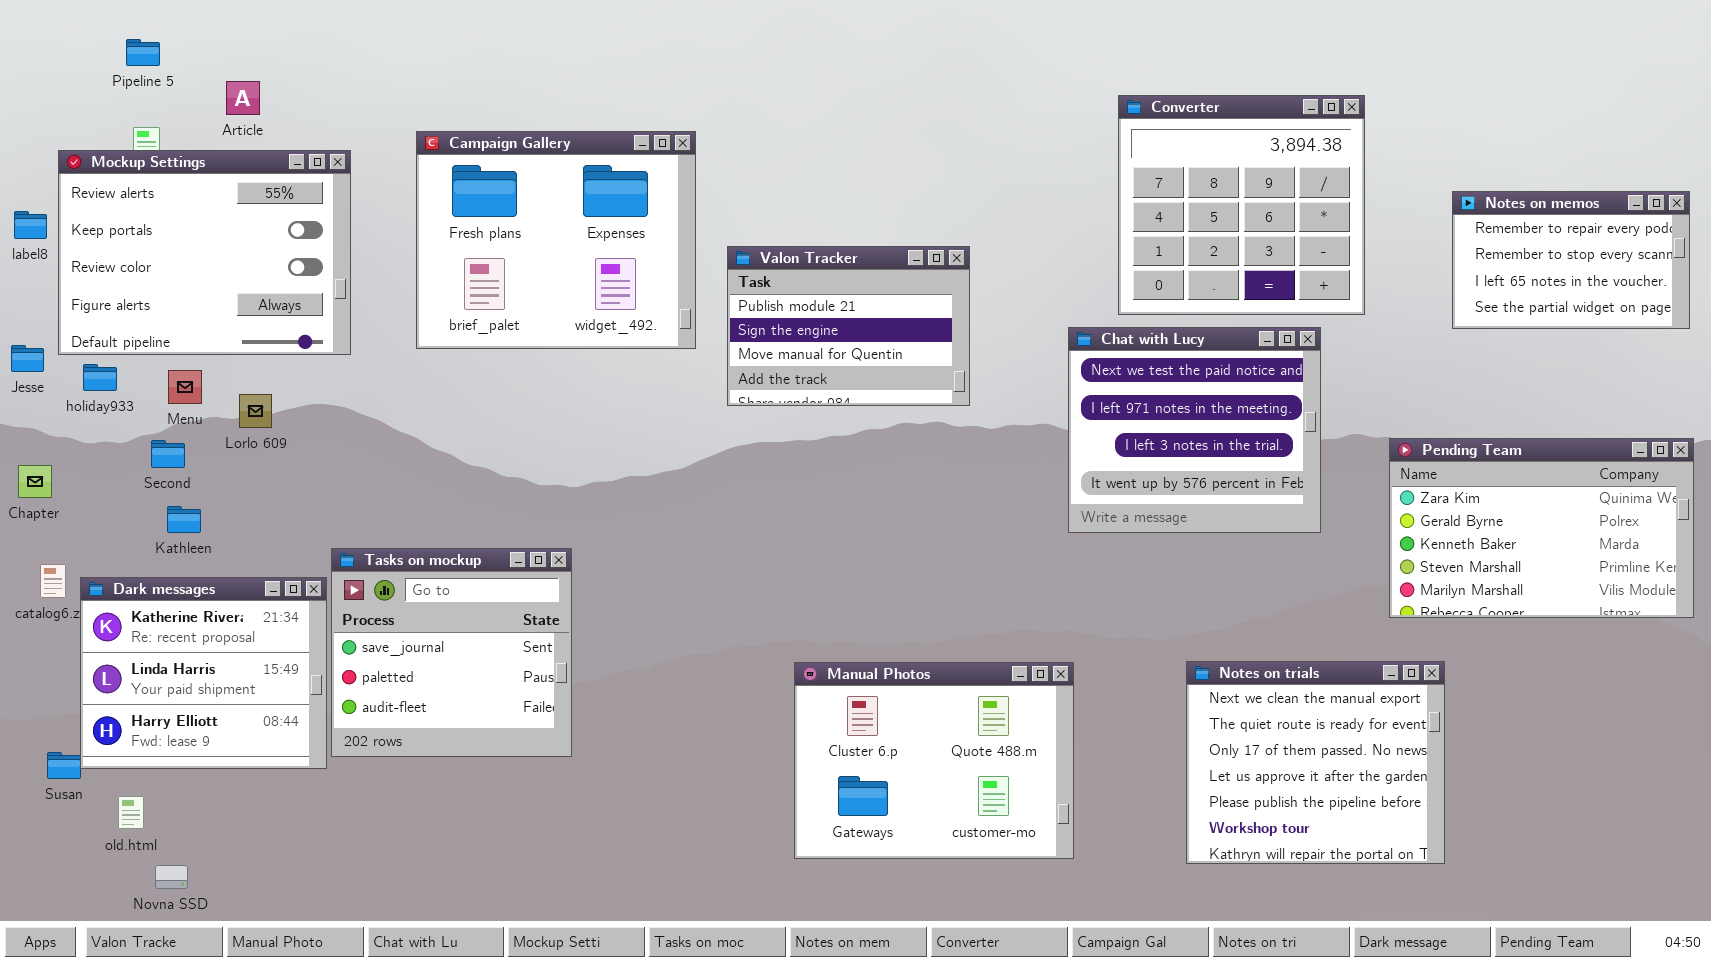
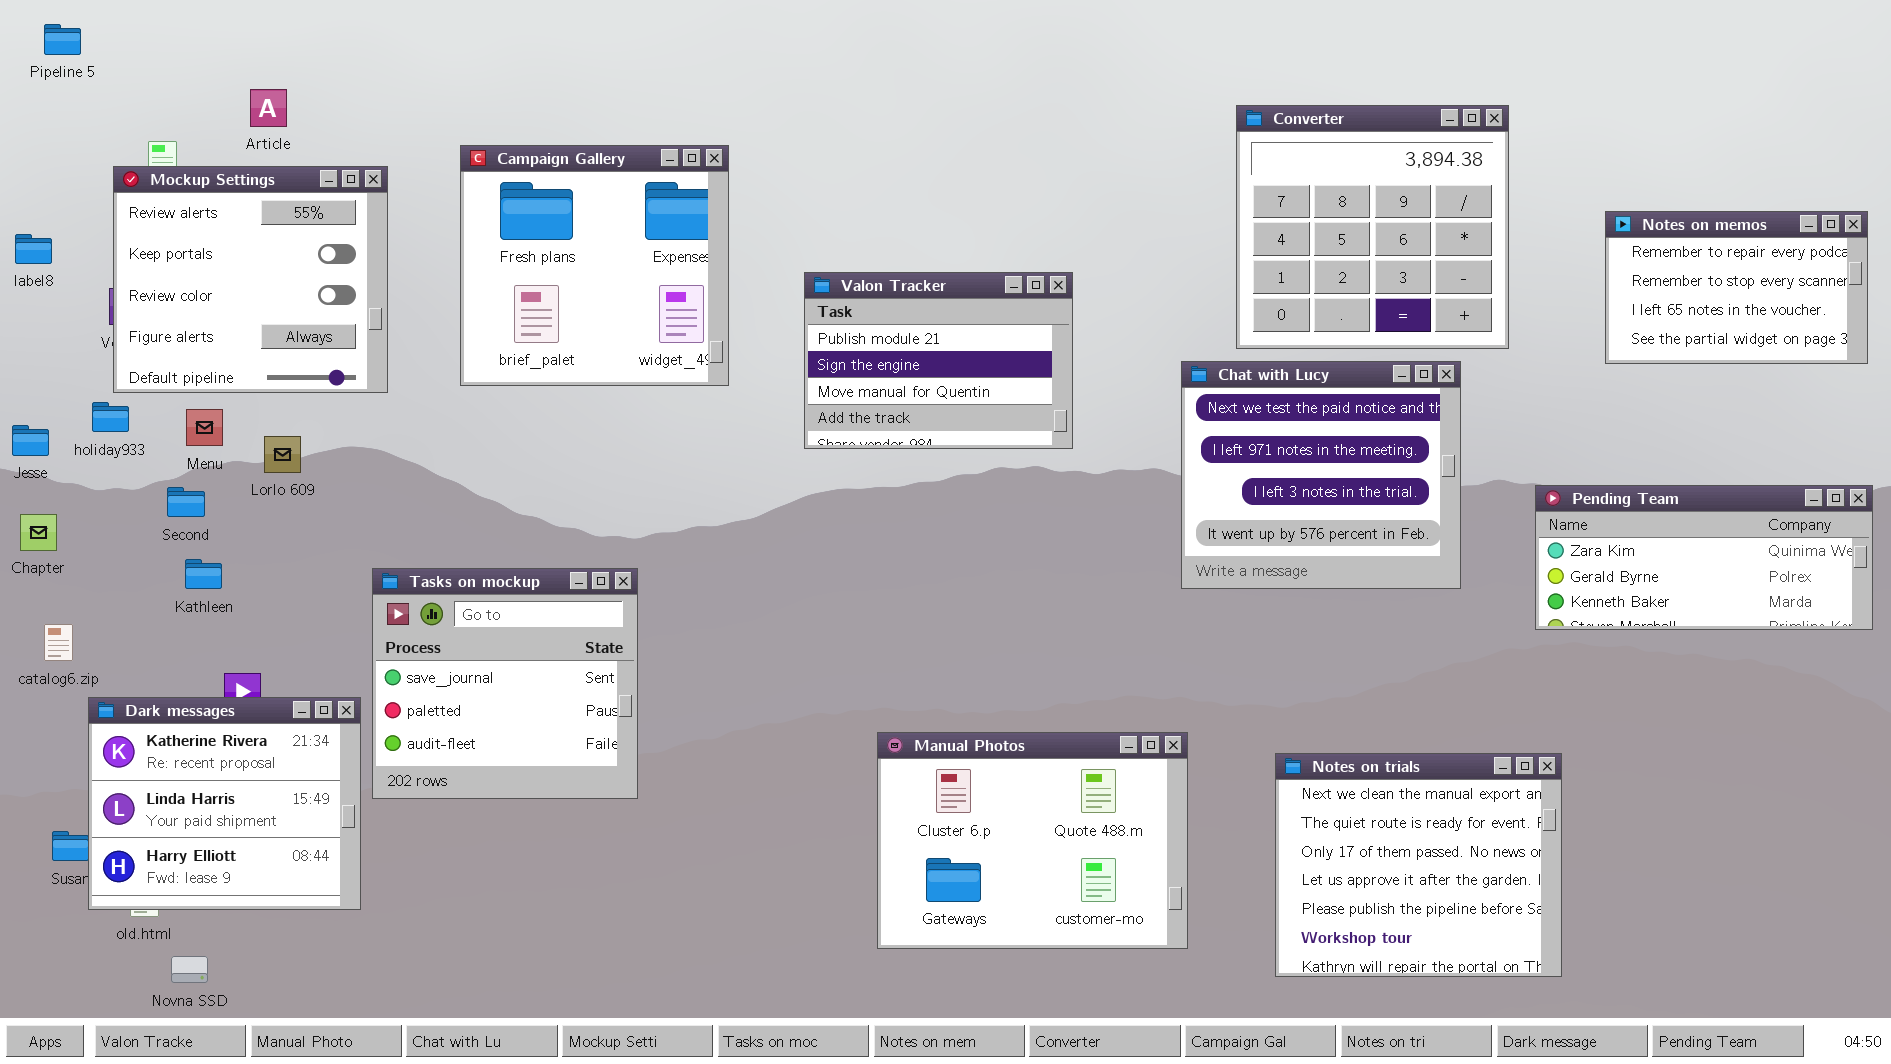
Pipeline 5: [126,39,160,66] -> [44,24,81,55], moved
Campaign Gallery: [416,131,696,349] -> [460,145,729,386], resized
Mockup Settings: [58,150,351,355] -> [113,166,388,393], resized
Jesse: [11,345,44,372] -> [12,425,49,456], moved
Pending Team: [1389,438,1694,618] -> [1535,485,1873,630], resized
Tasks on mockup: [331,548,572,757] -> [372,568,638,799], moved
Dark messages: [80,577,327,769] -> [88,697,361,910], moved
Notes on trials: [1186,661,1445,864] -> [1275,753,1562,977], moved

